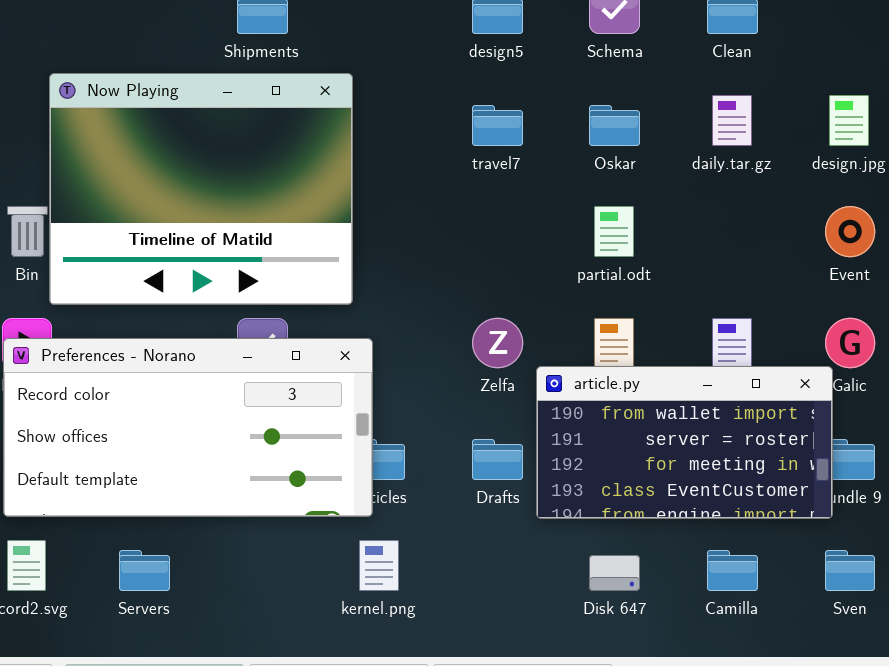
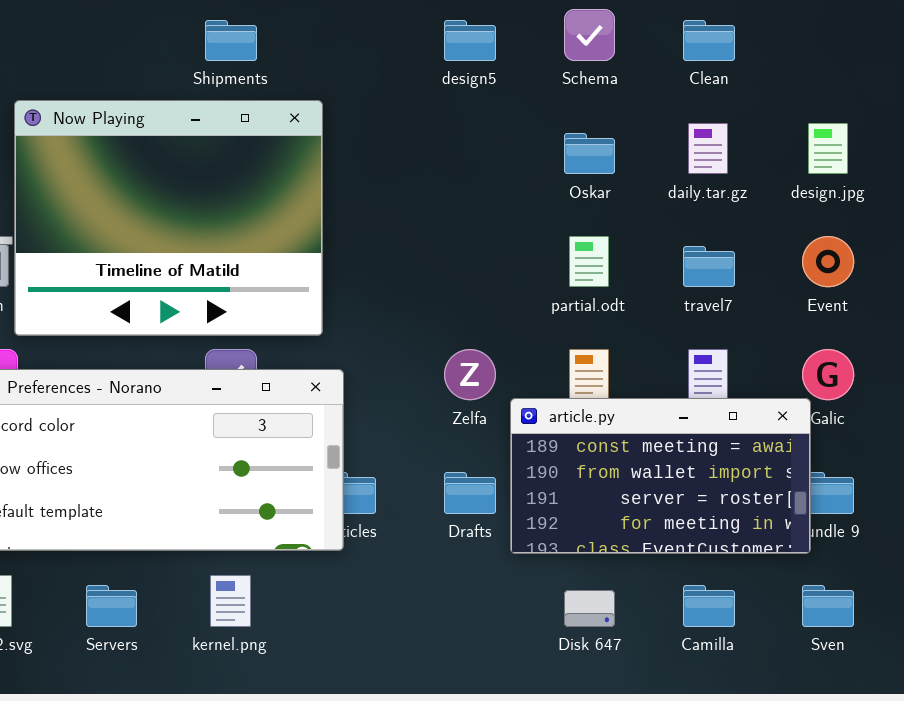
travel7: [472,105,523,146] -> [683,246,735,287], moved
article.py: [536,366,833,519] -> [510,398,811,554], scrolled up 1 row
kernel.png: [359,540,399,591] -> [210,575,251,627], moved

